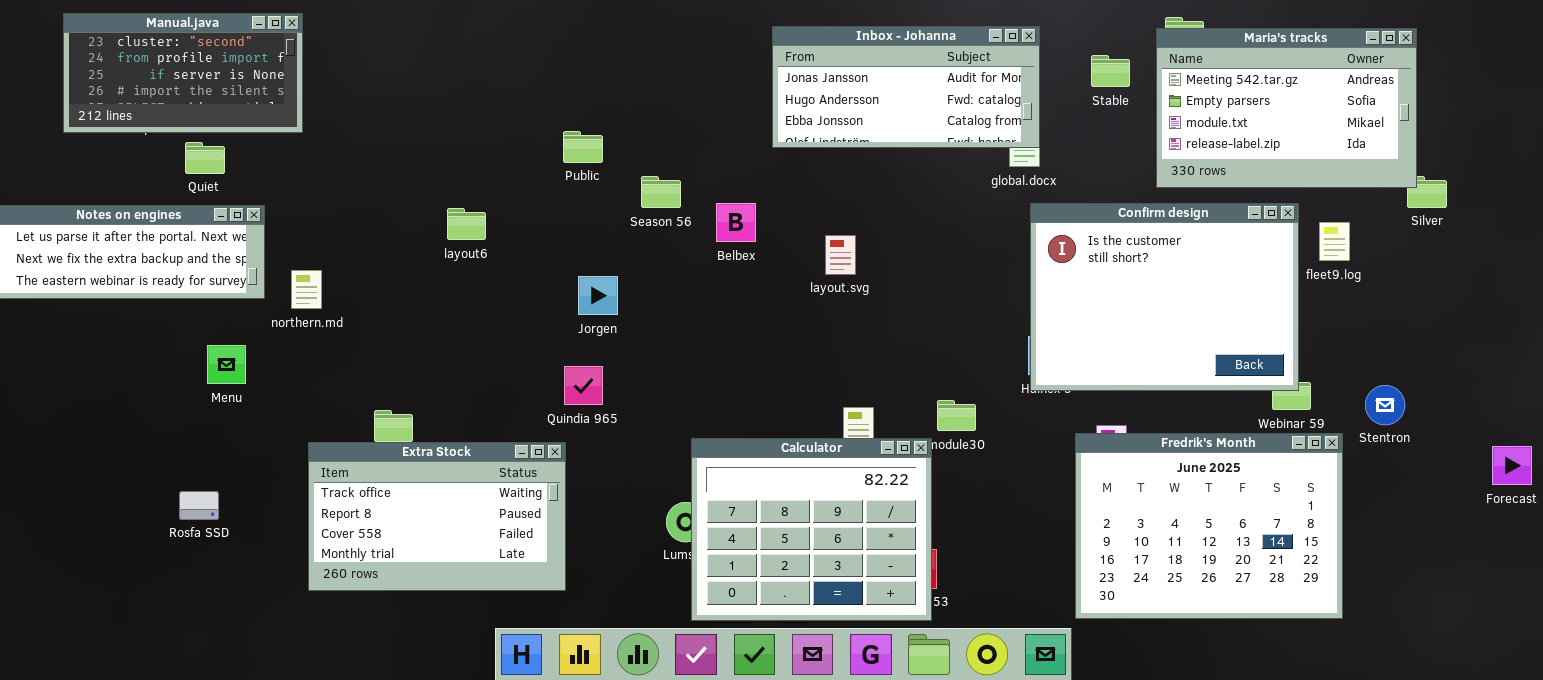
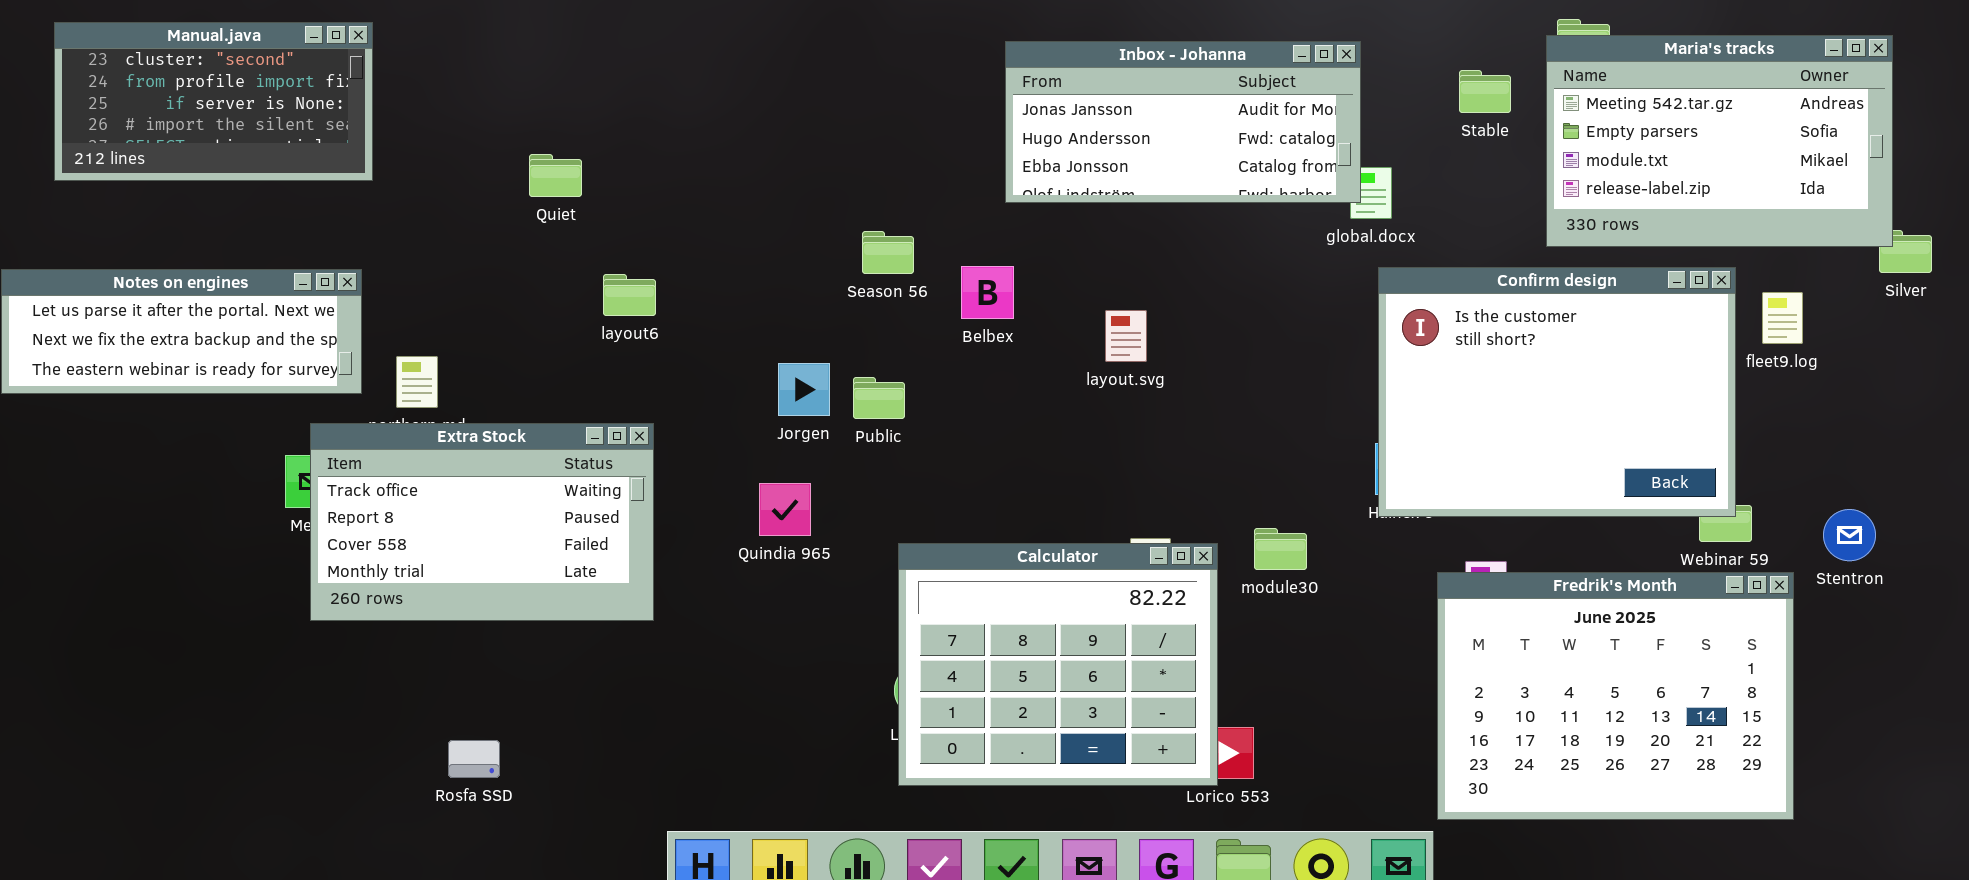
Manual.java: [63,13,303,133] -> [54,22,373,181], moved
Inbox - Johanna: [772,26,1040,148] -> [1005,41,1361,203], moved
Public: [563,131,603,163] -> [853,377,905,419], moved
Quiet: [185,142,225,174] -> [529,154,582,197], moved
Calculator: [691,438,932,621] -> [898,543,1218,786], moved
Extra Stock: [308,442,566,591] -> [310,423,654,621], moved
Rosfa SSD: [179,491,219,520] -> [448,740,500,778], moved

